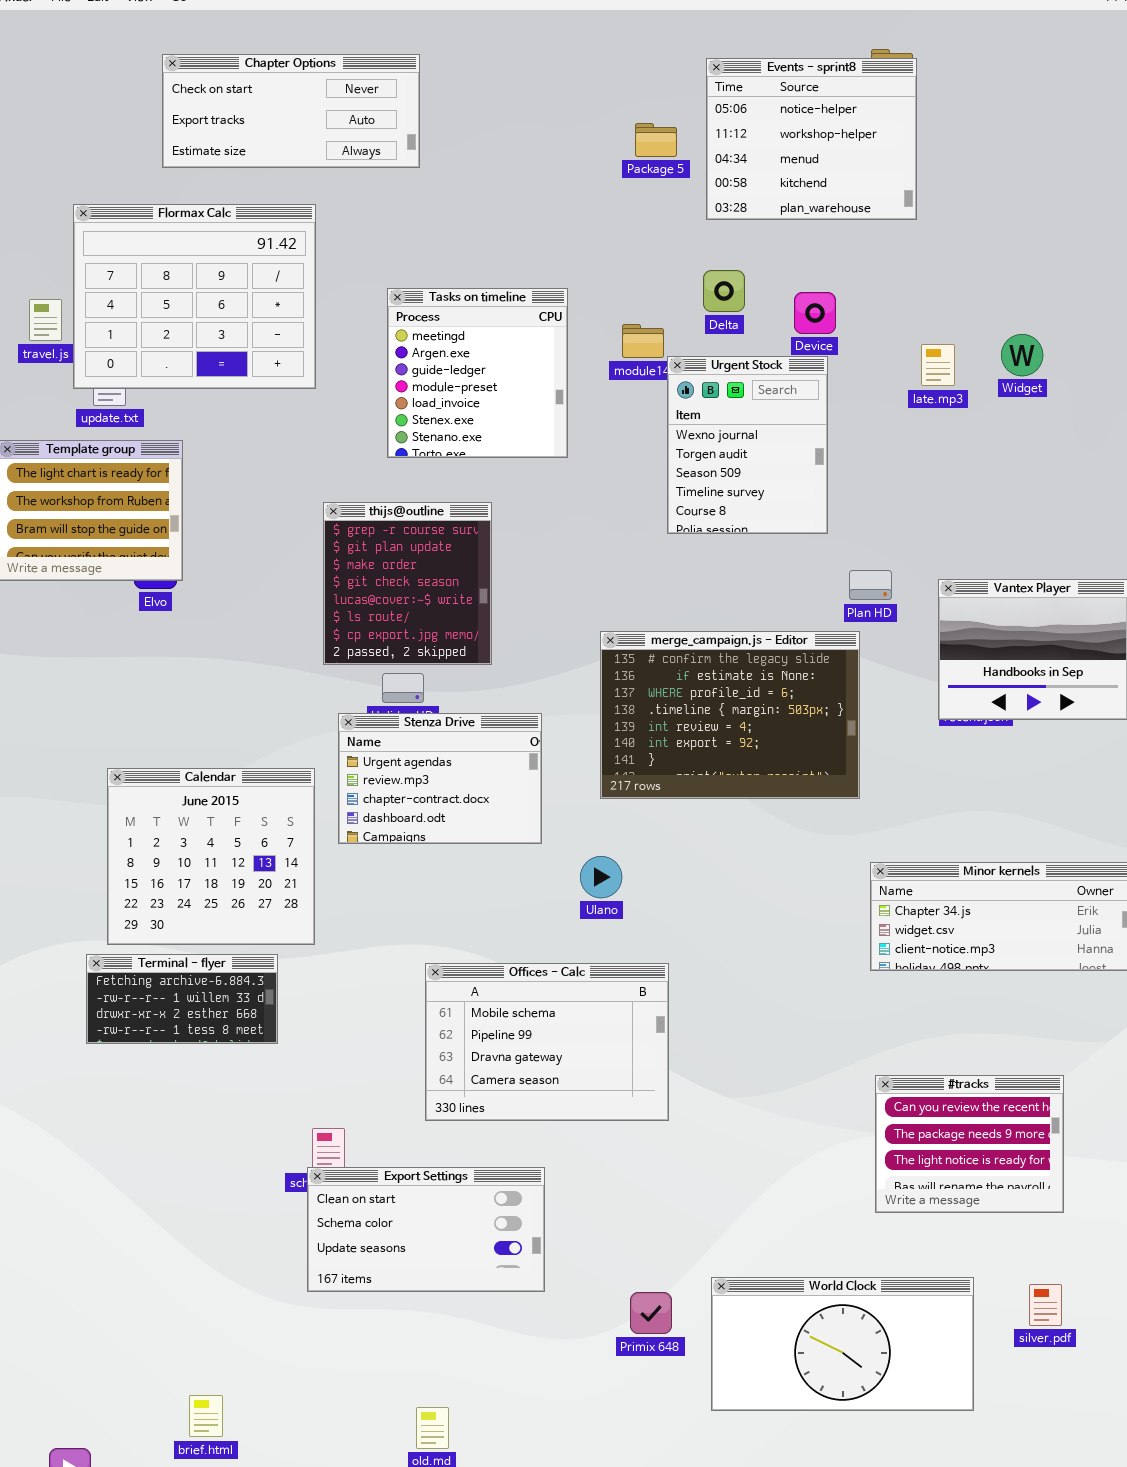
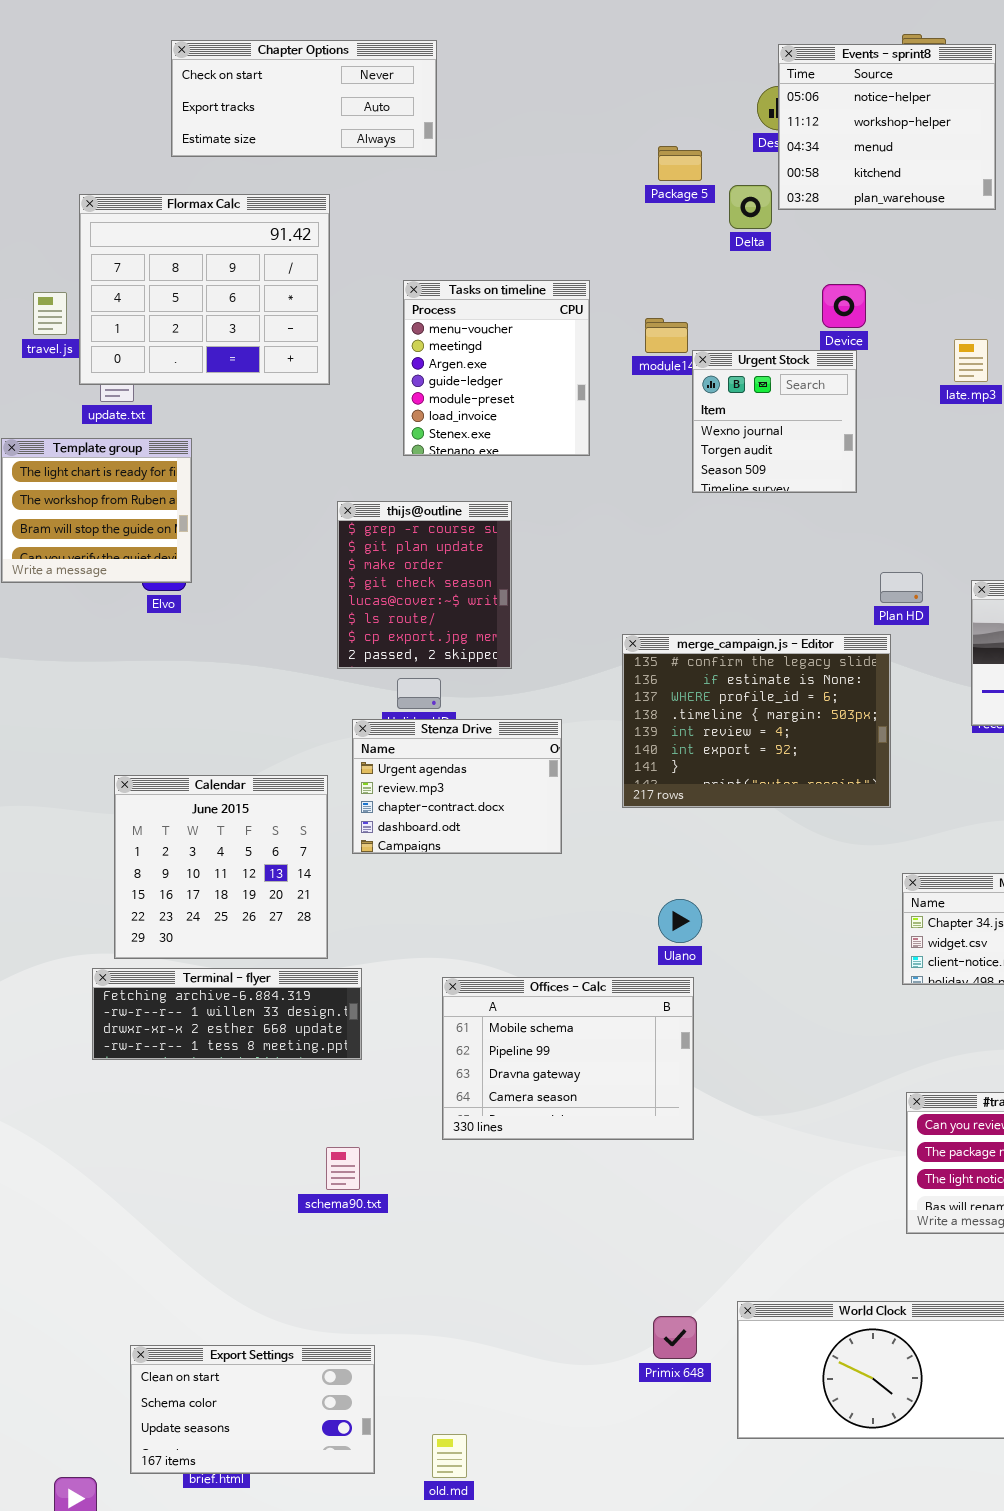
Events - sprint8: [706,58,917,220] -> [778,44,996,210], moved
Package 5: [635,123,677,157] -> [658,146,702,181], moved
Delta: [703,270,745,312] -> [729,185,772,229], moved
Tasks on timeline: [387,288,568,458] -> [403,280,590,456], scrolled up 1 row
Urgent Stock: [667,356,828,534] -> [692,350,857,493], resized
Ulano: [580,856,622,898] -> [658,899,702,943], moved
Terminal - flyer: [86,954,278,1044] -> [92,968,362,1060], resized
Export Settings: [307,1167,545,1292] -> [130,1345,375,1474], moved

